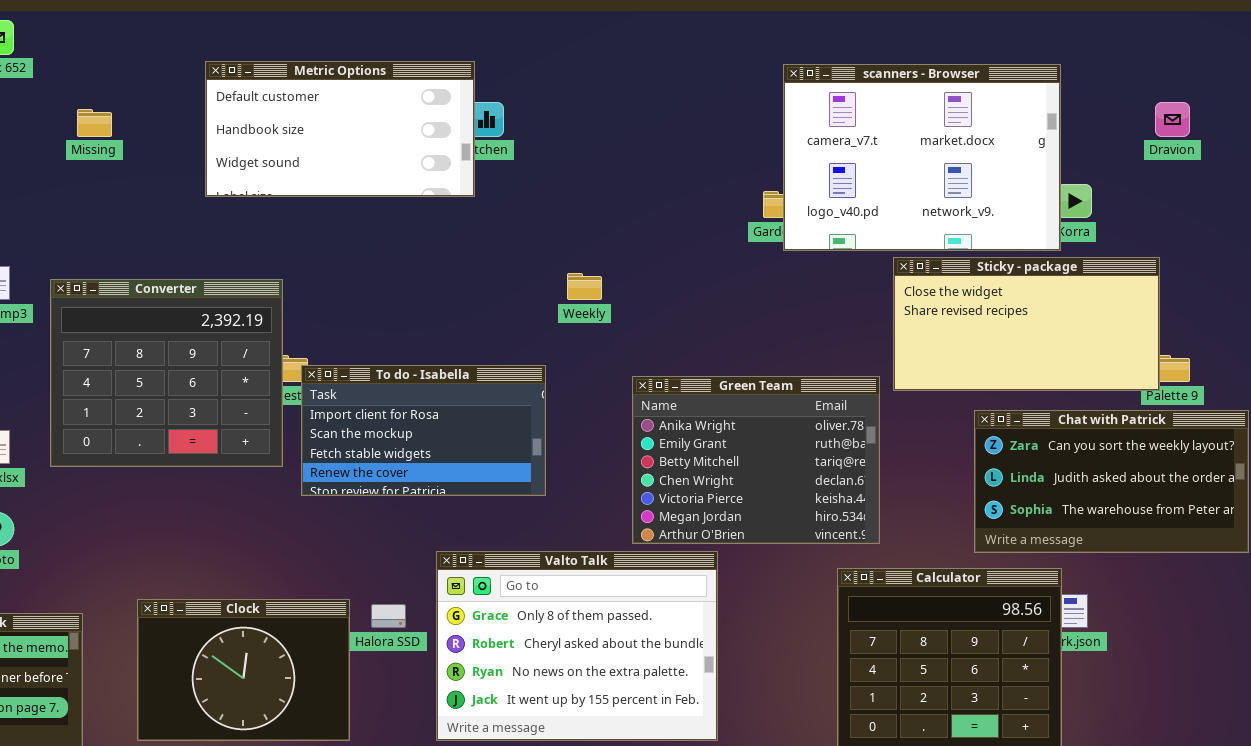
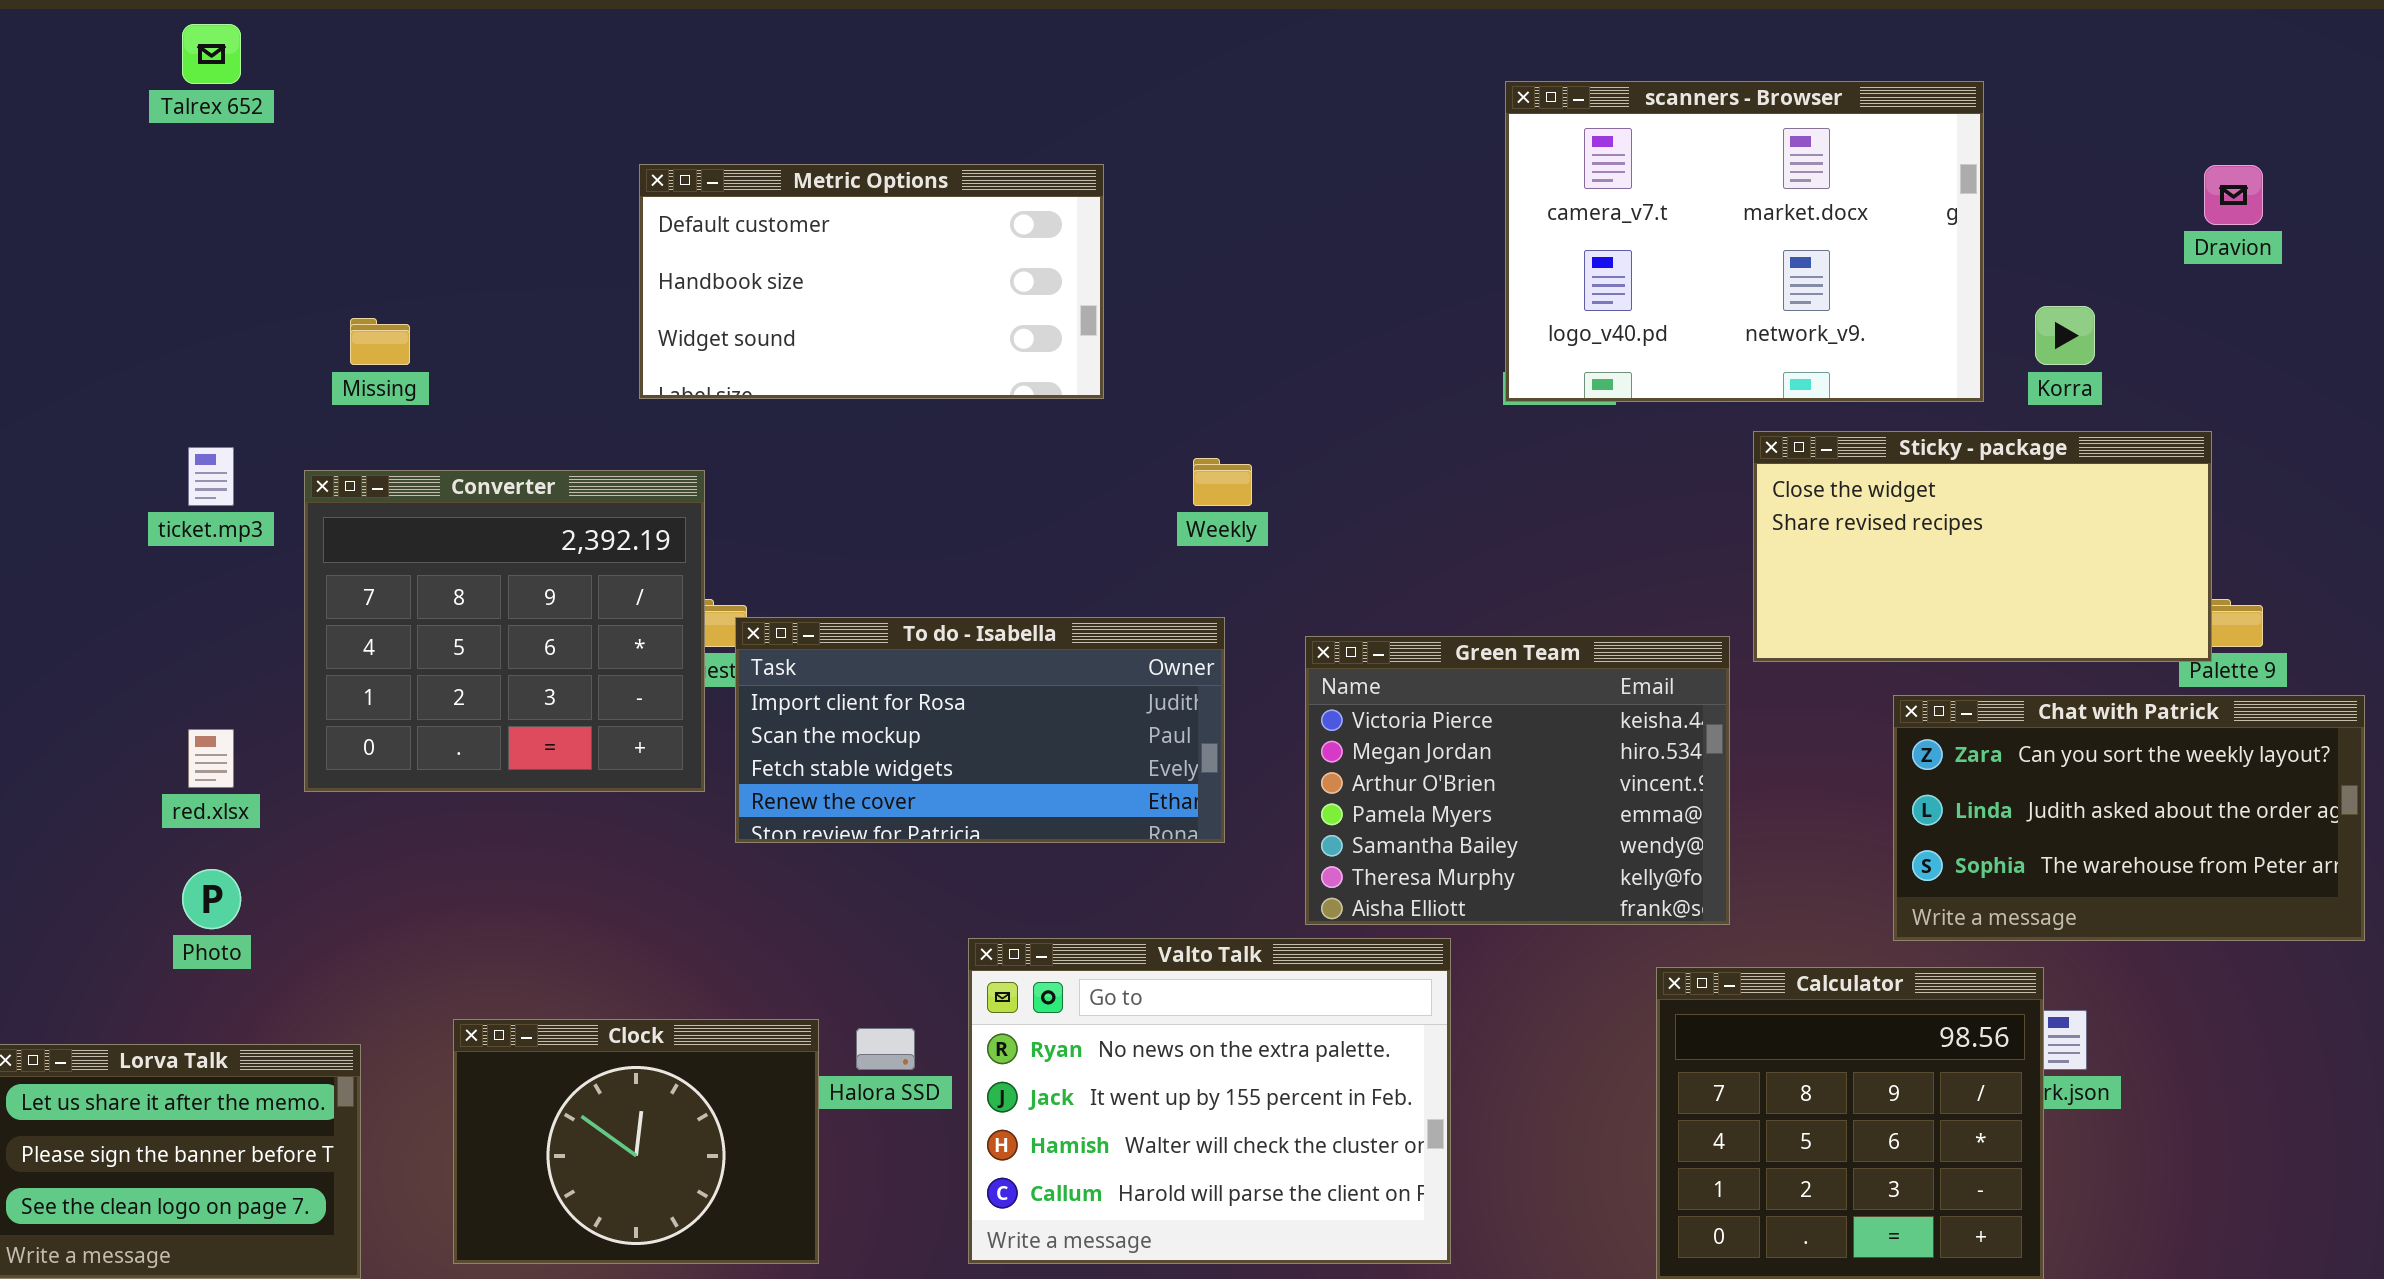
Metric Options: [205,61,475,197] -> [639,164,1104,399], moved
scanners - Browser: [783,64,1061,251] -> [1505,81,1984,402], moved
Missing: [77,109,112,137] -> [350,318,410,365], moved
To do - Isabella: [301,365,546,496] -> [735,617,1225,843], resized
Green Team: [632,376,880,544] -> [1305,636,1730,925], scrolled down 4 rows
Valto Talk: [436,551,718,741] -> [968,938,1451,1264], scrolled down 2 rows

